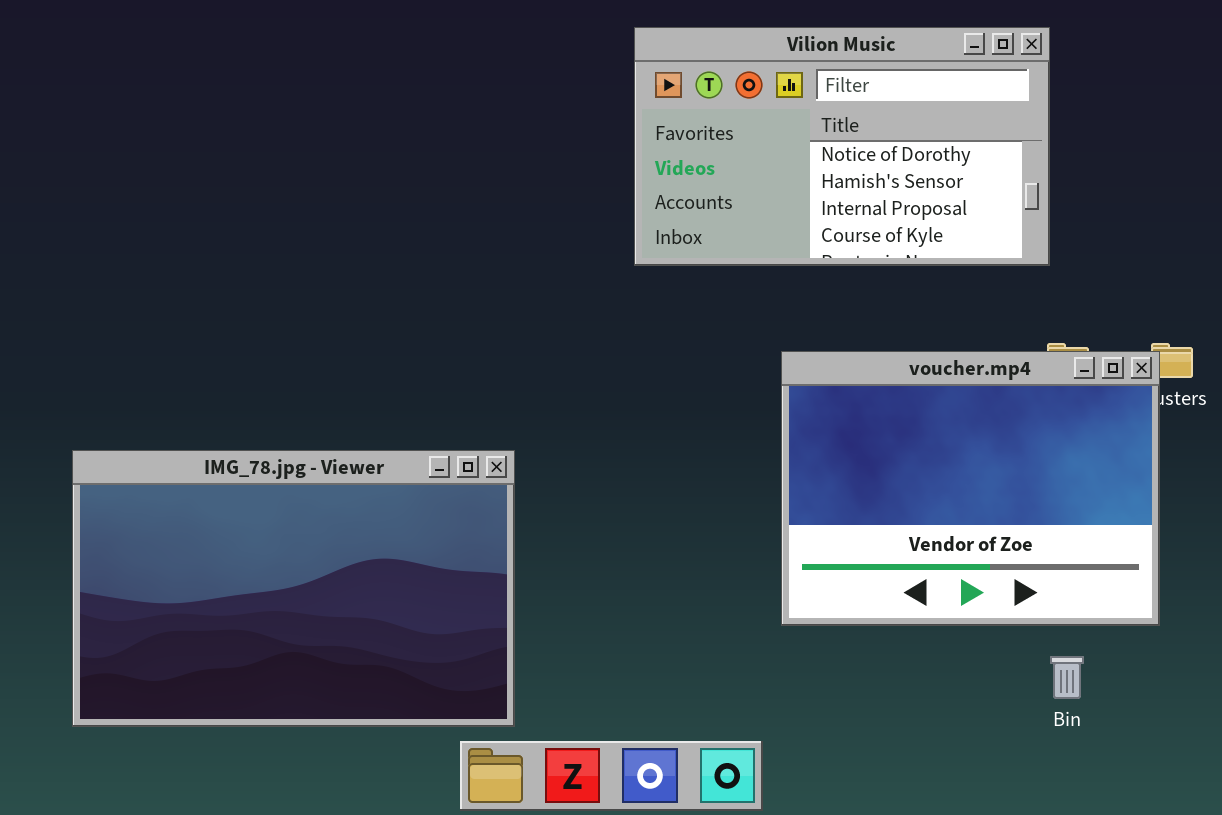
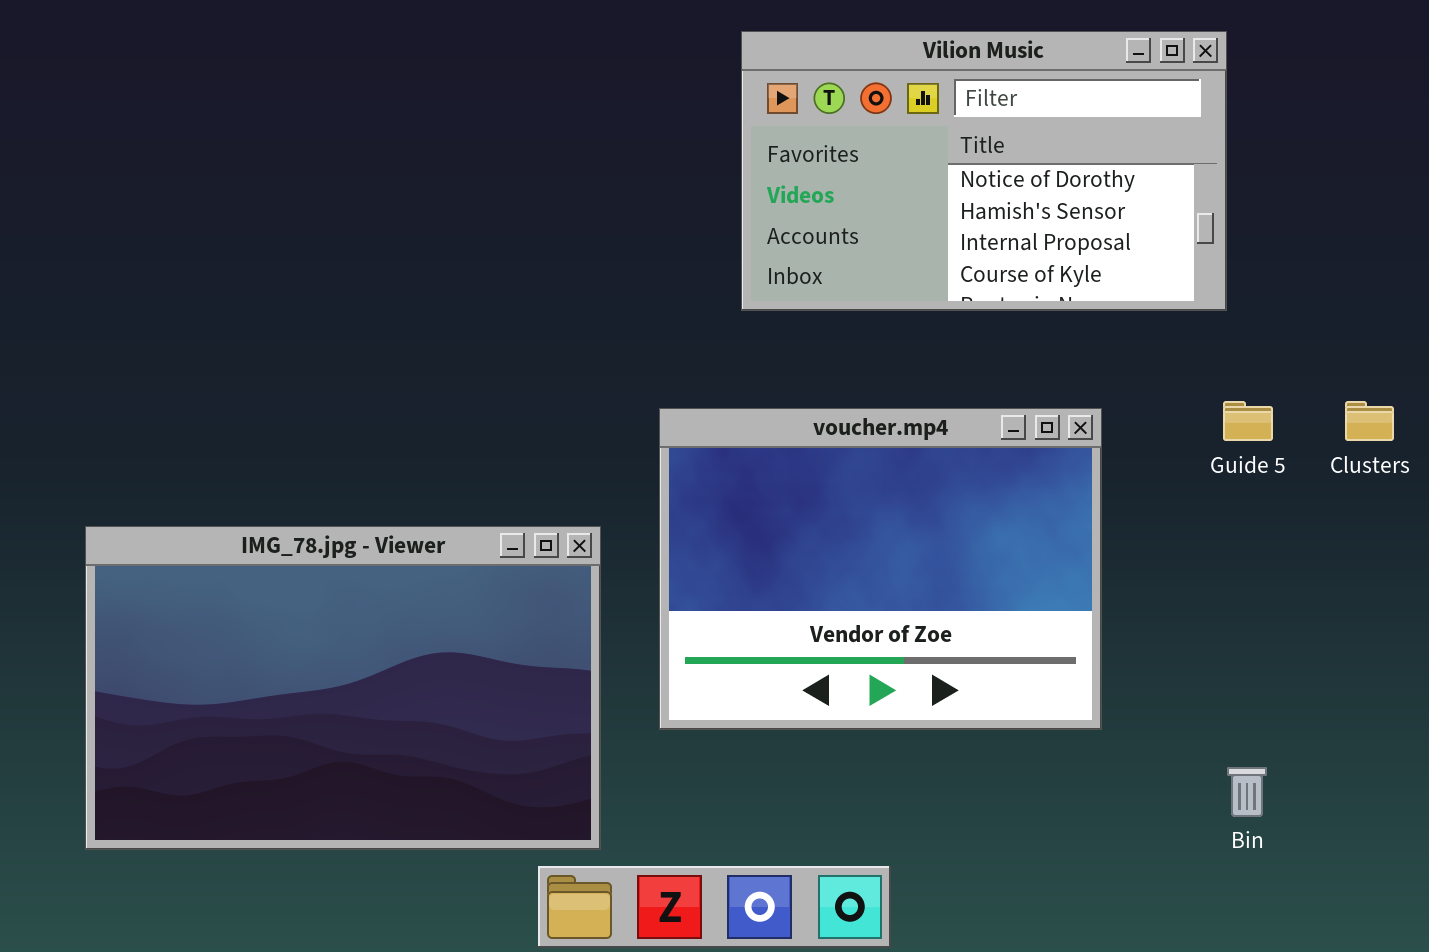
voucher.mp4: [781,351,1160,626] -> [659,408,1102,730], moved

